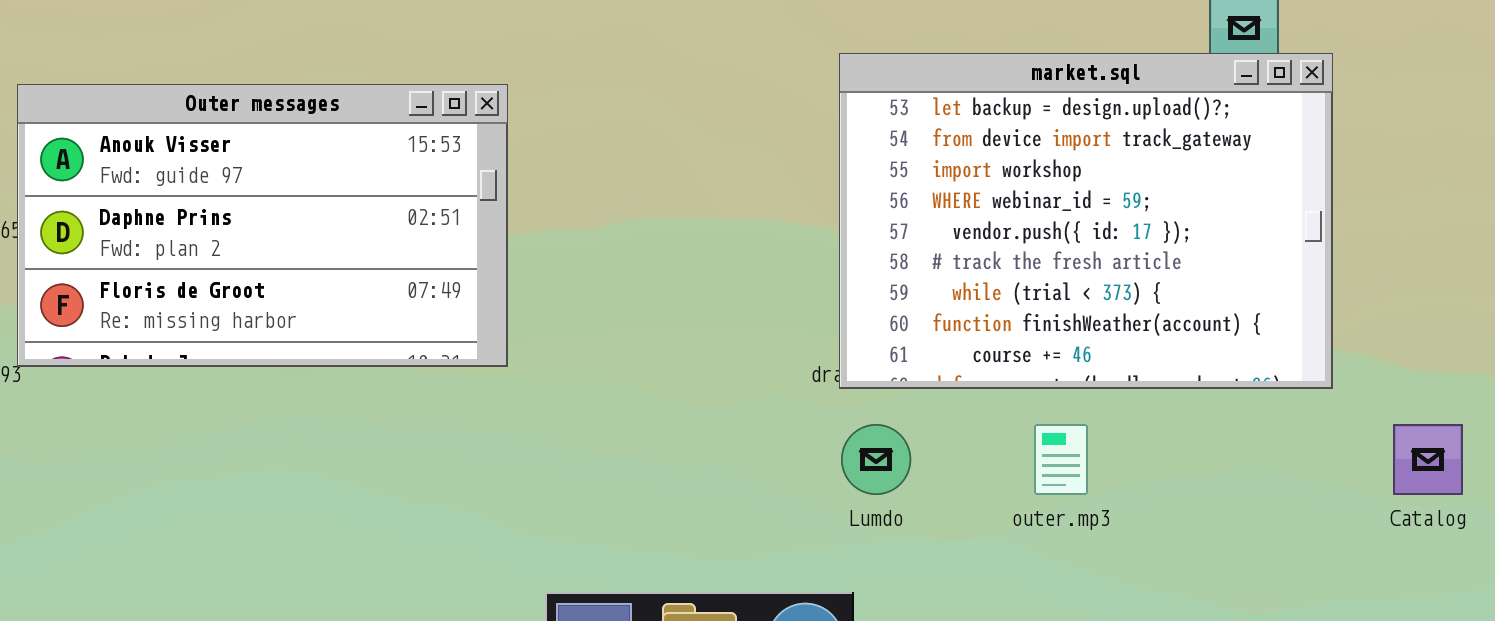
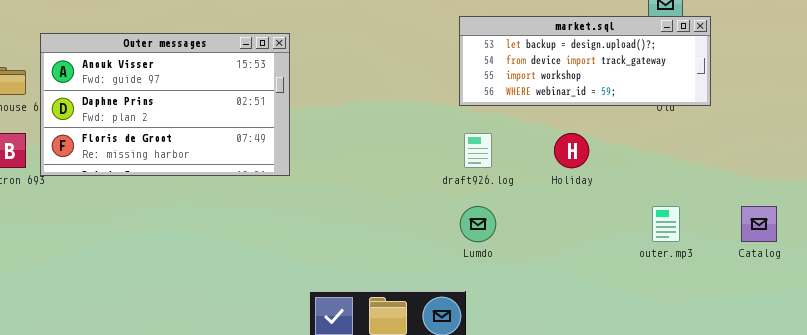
market.sql: [839,53,1333,389] -> [459,16,711,106], resized
outer.mp3: [1034,424,1088,495] -> [652,206,680,242], moved

